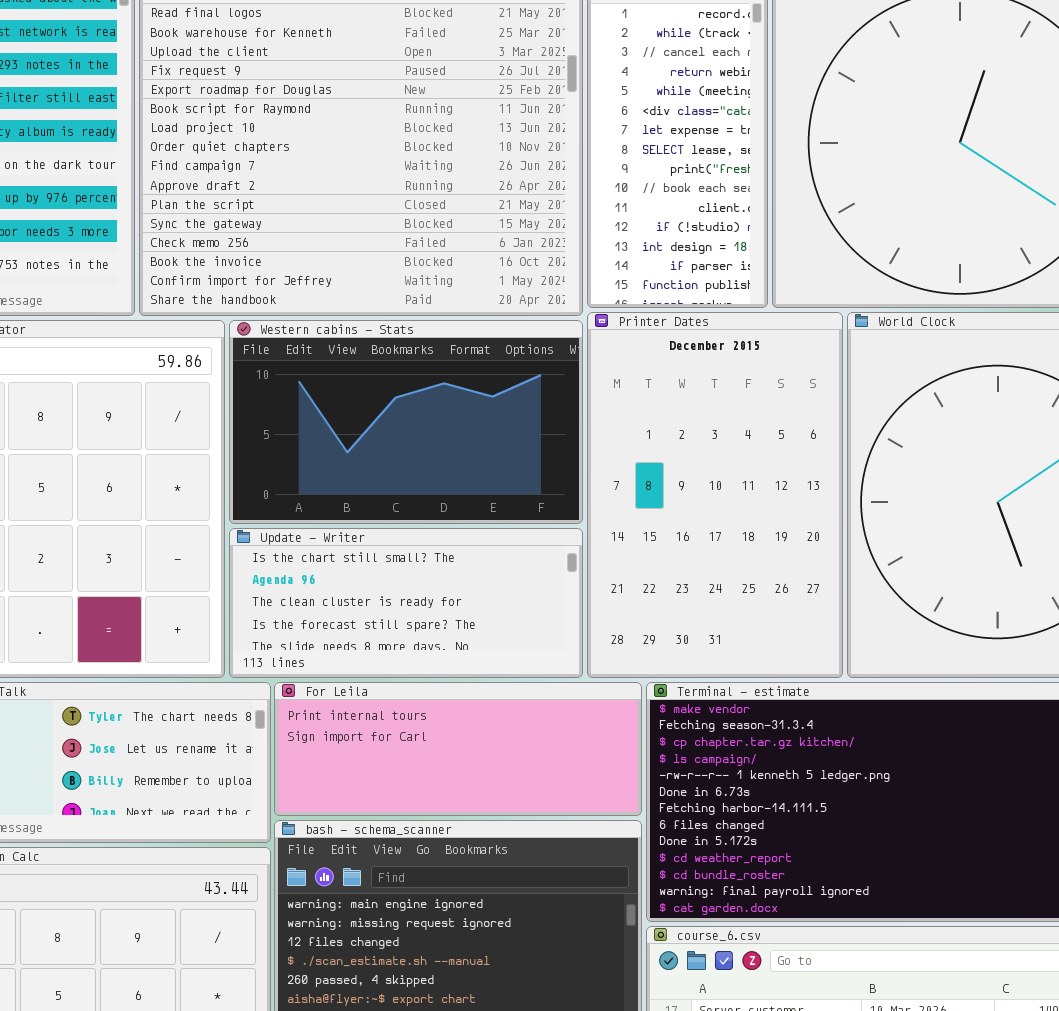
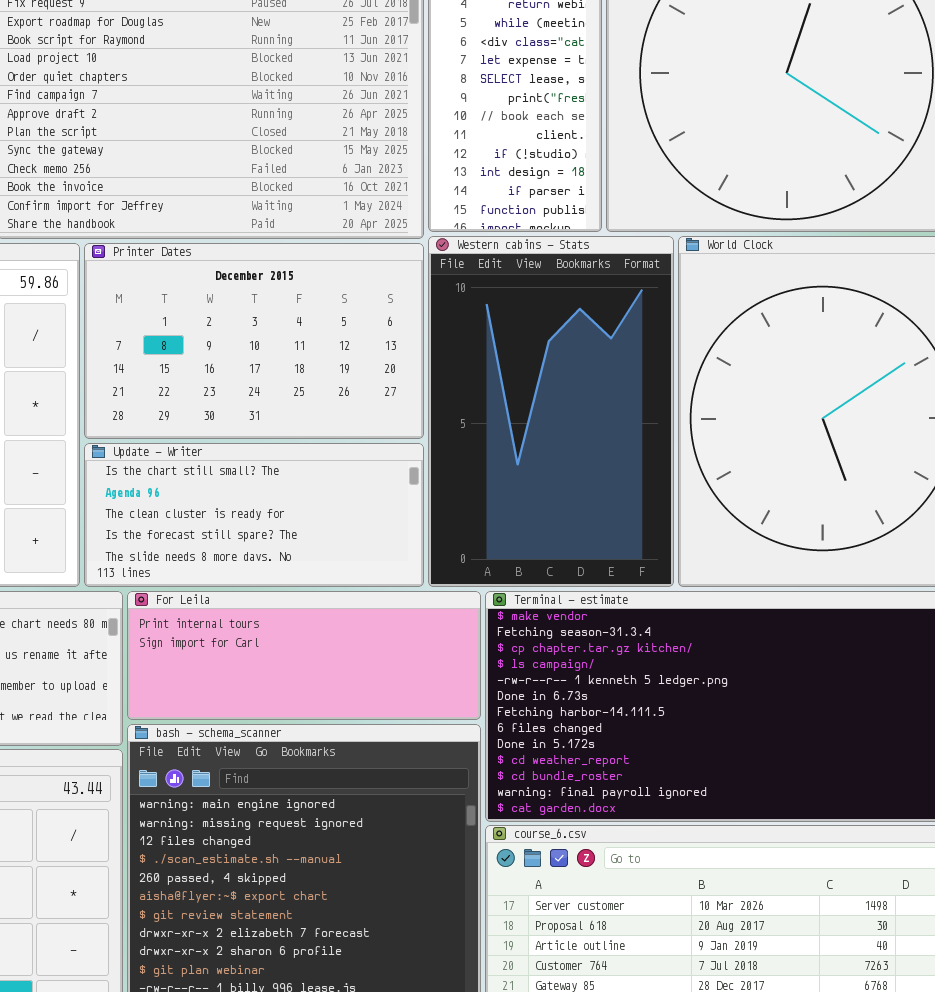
Printer Dates: [587,312,843,678] -> [84,243,424,439], moved, resized
Western cabins - Stats: [229,320,583,524] -> [428,236,674,587], moved, resized

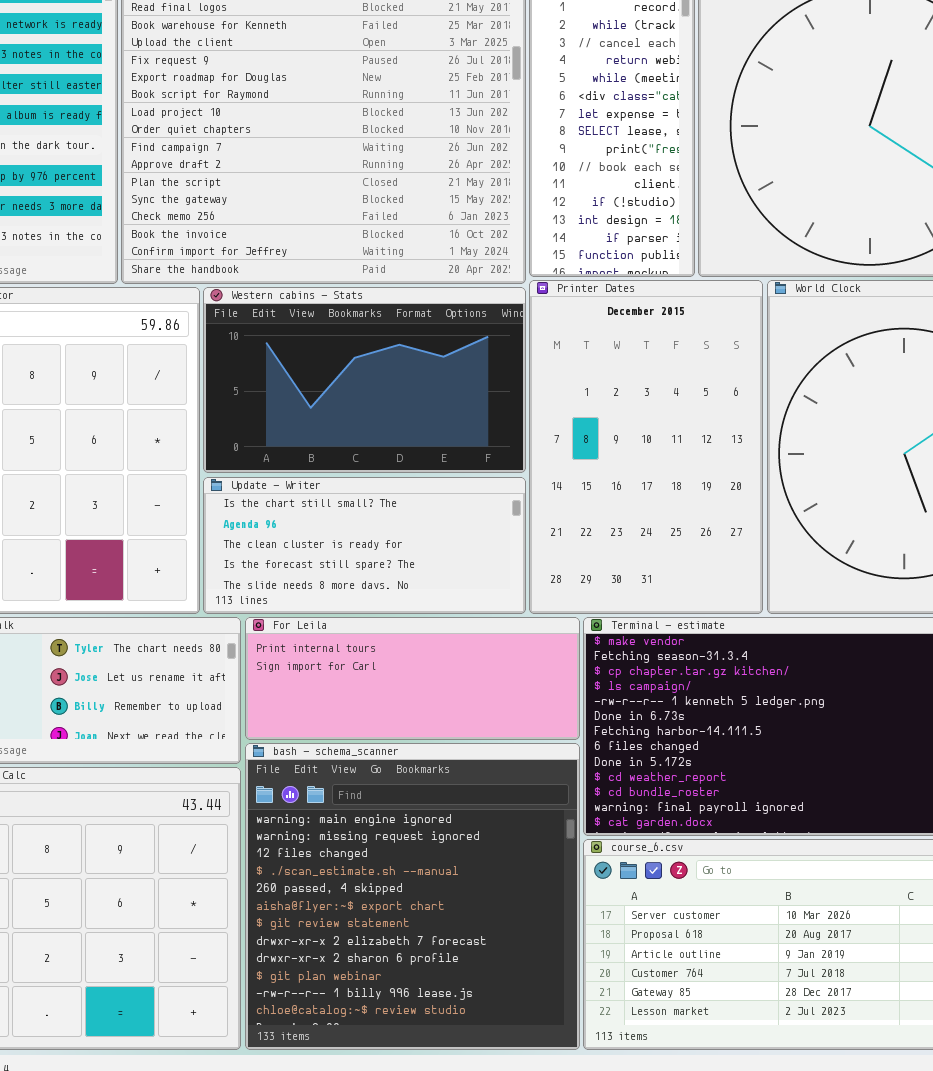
Western cabins - Stats: [428,236,674,587] -> [203,287,526,473], moved, resized
Printer Dates: [84,243,424,439] -> [529,280,763,614], moved, resized

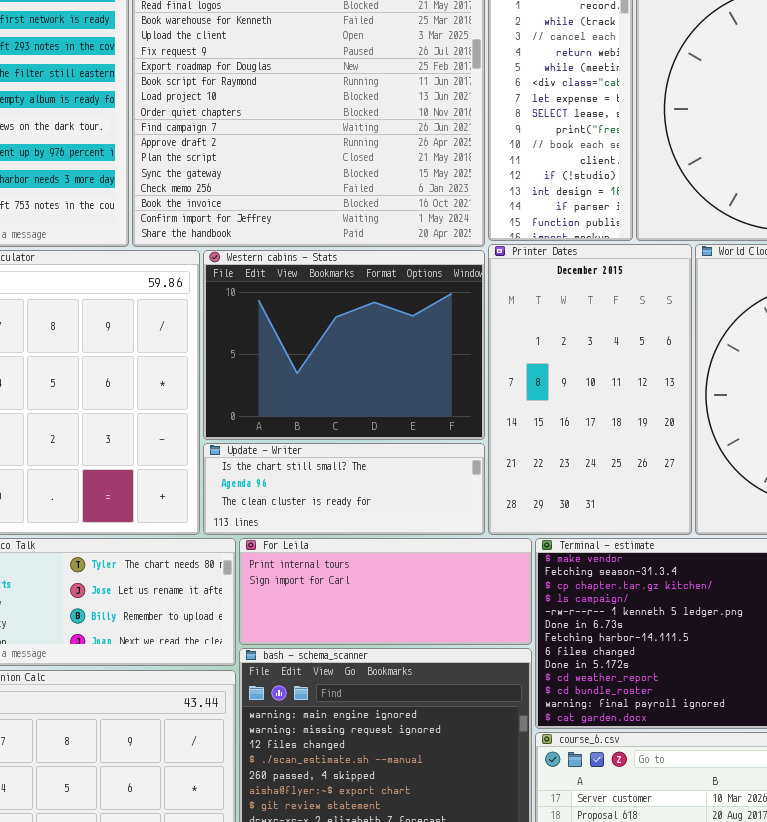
Western cabins - Stats: [203,287,526,473] -> [203,250,485,440], resized
Update - Writer: [203,477,526,614] -> [203,443,485,535], resized

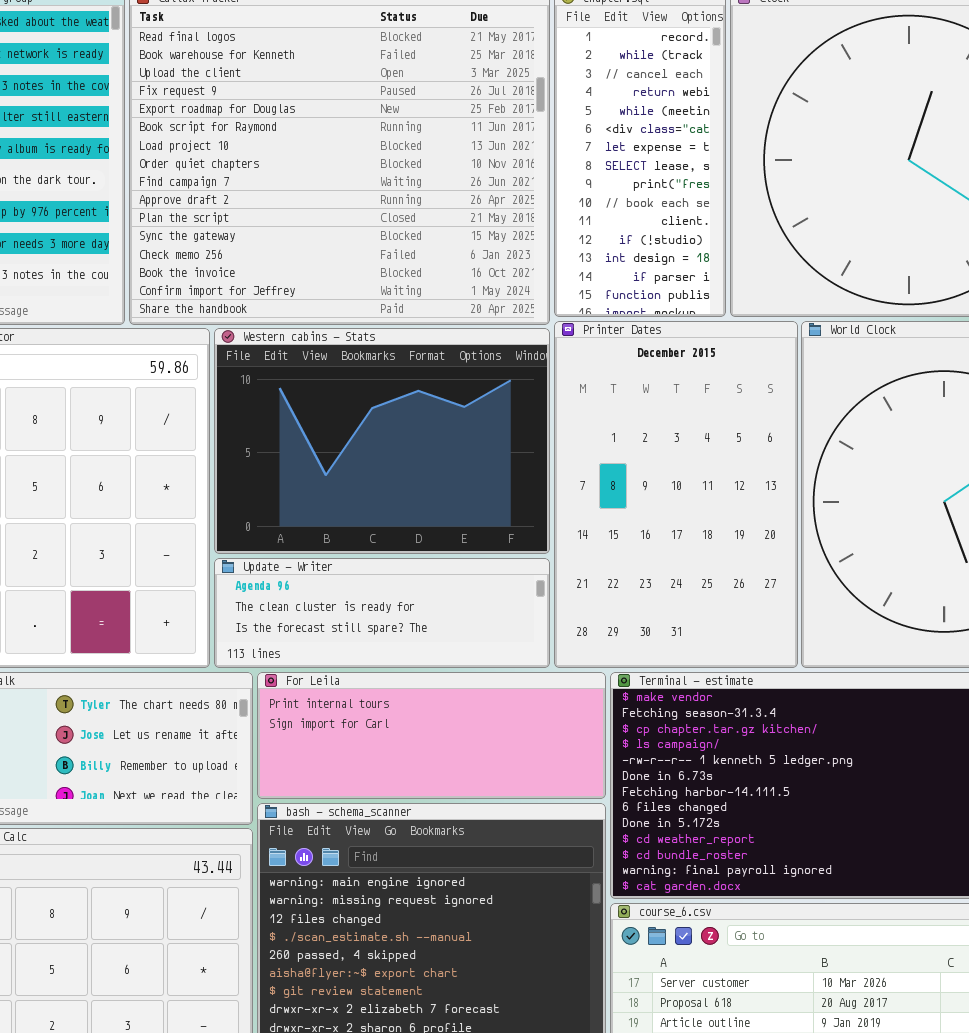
Update - Writer: [203,443,485,535] -> [214,558,550,668], scrolled down 1 row

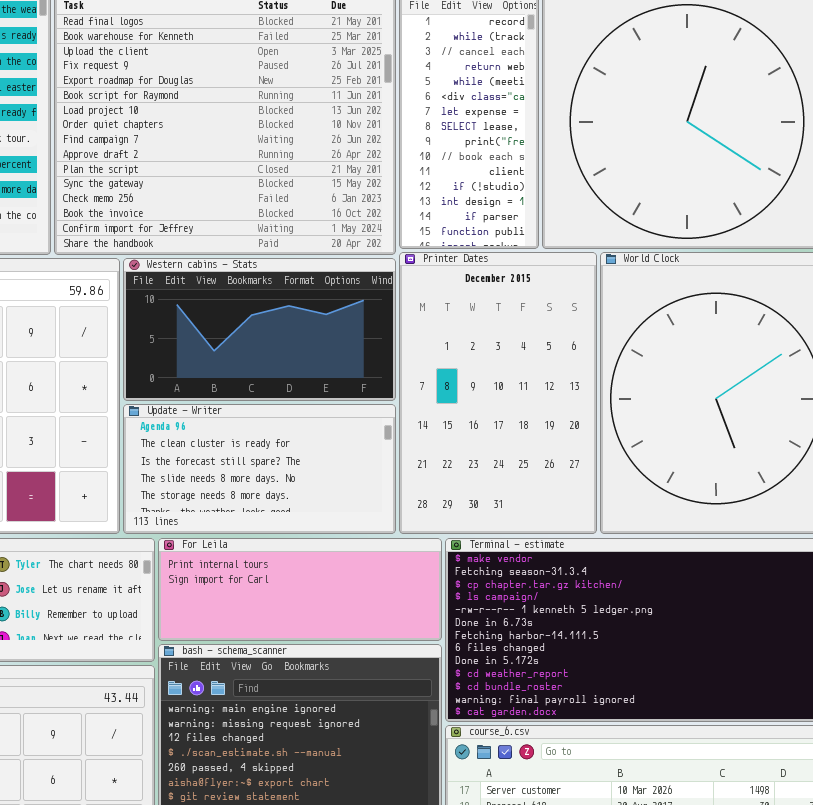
Western cabins - Stats: [214,328,550,554] -> [123,258,396,401], resized
Update - Writer: [214,558,550,668] -> [123,404,396,534], resized

